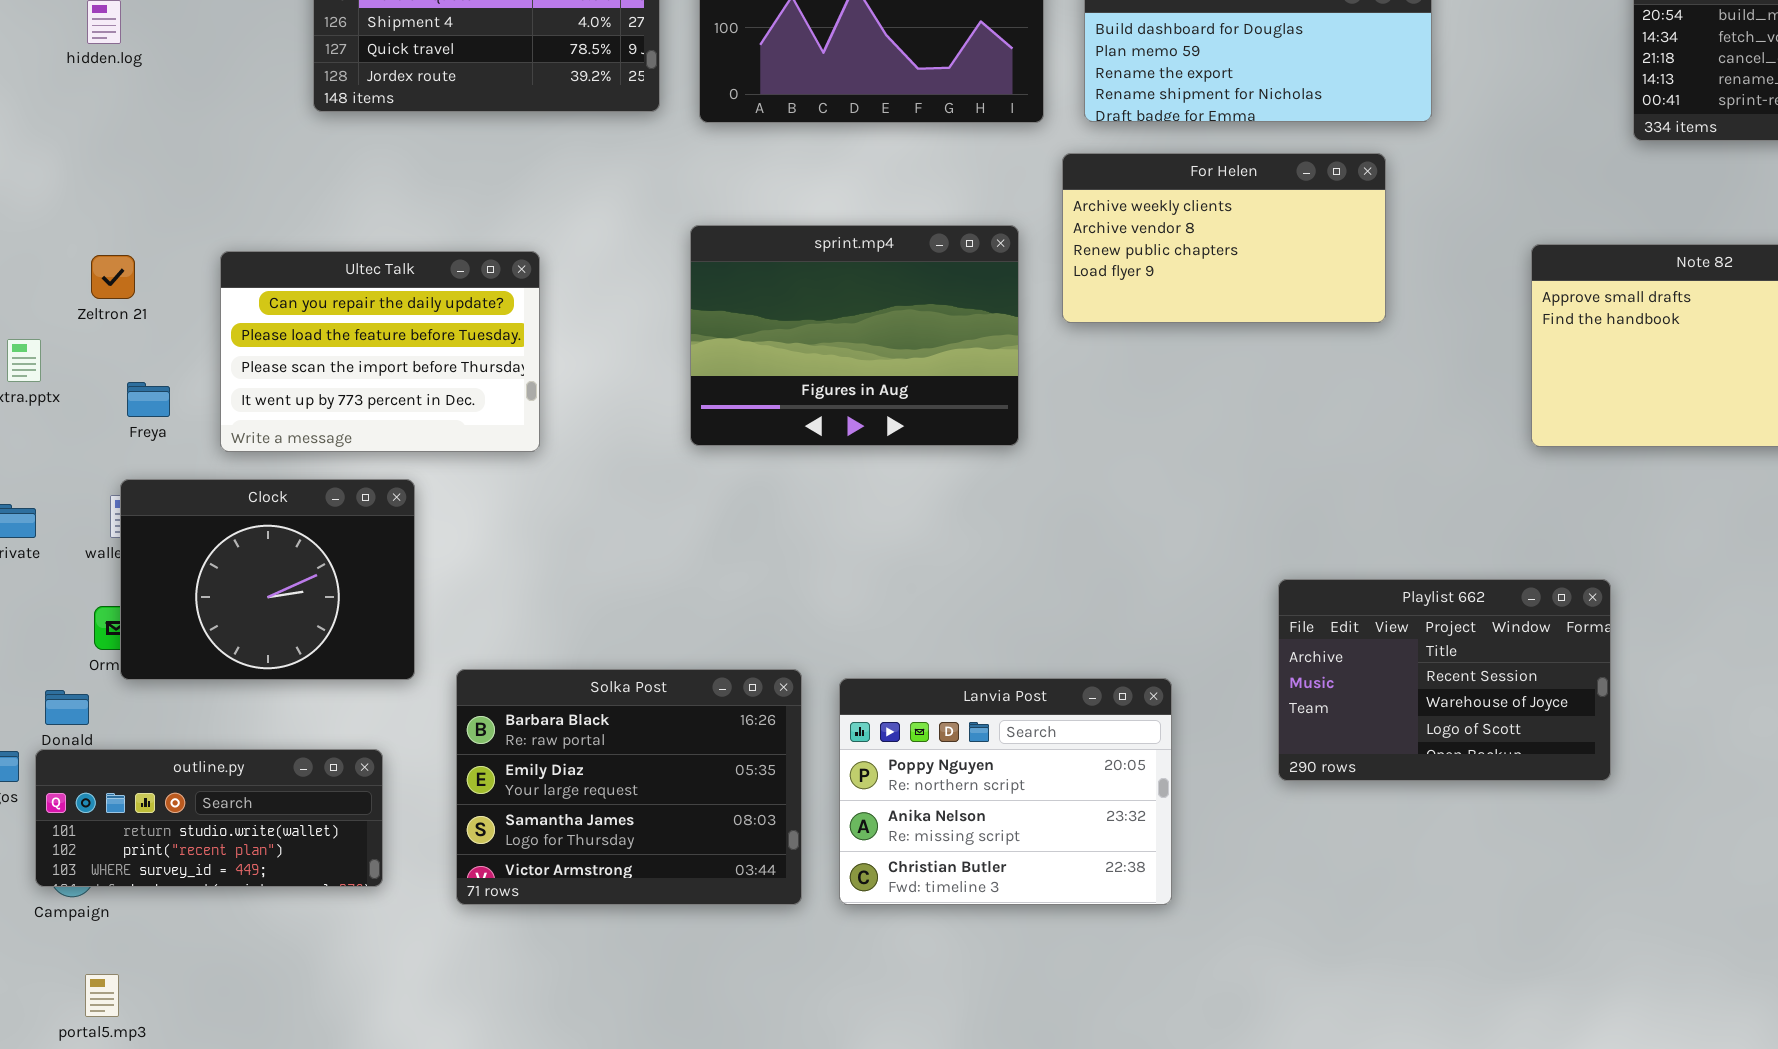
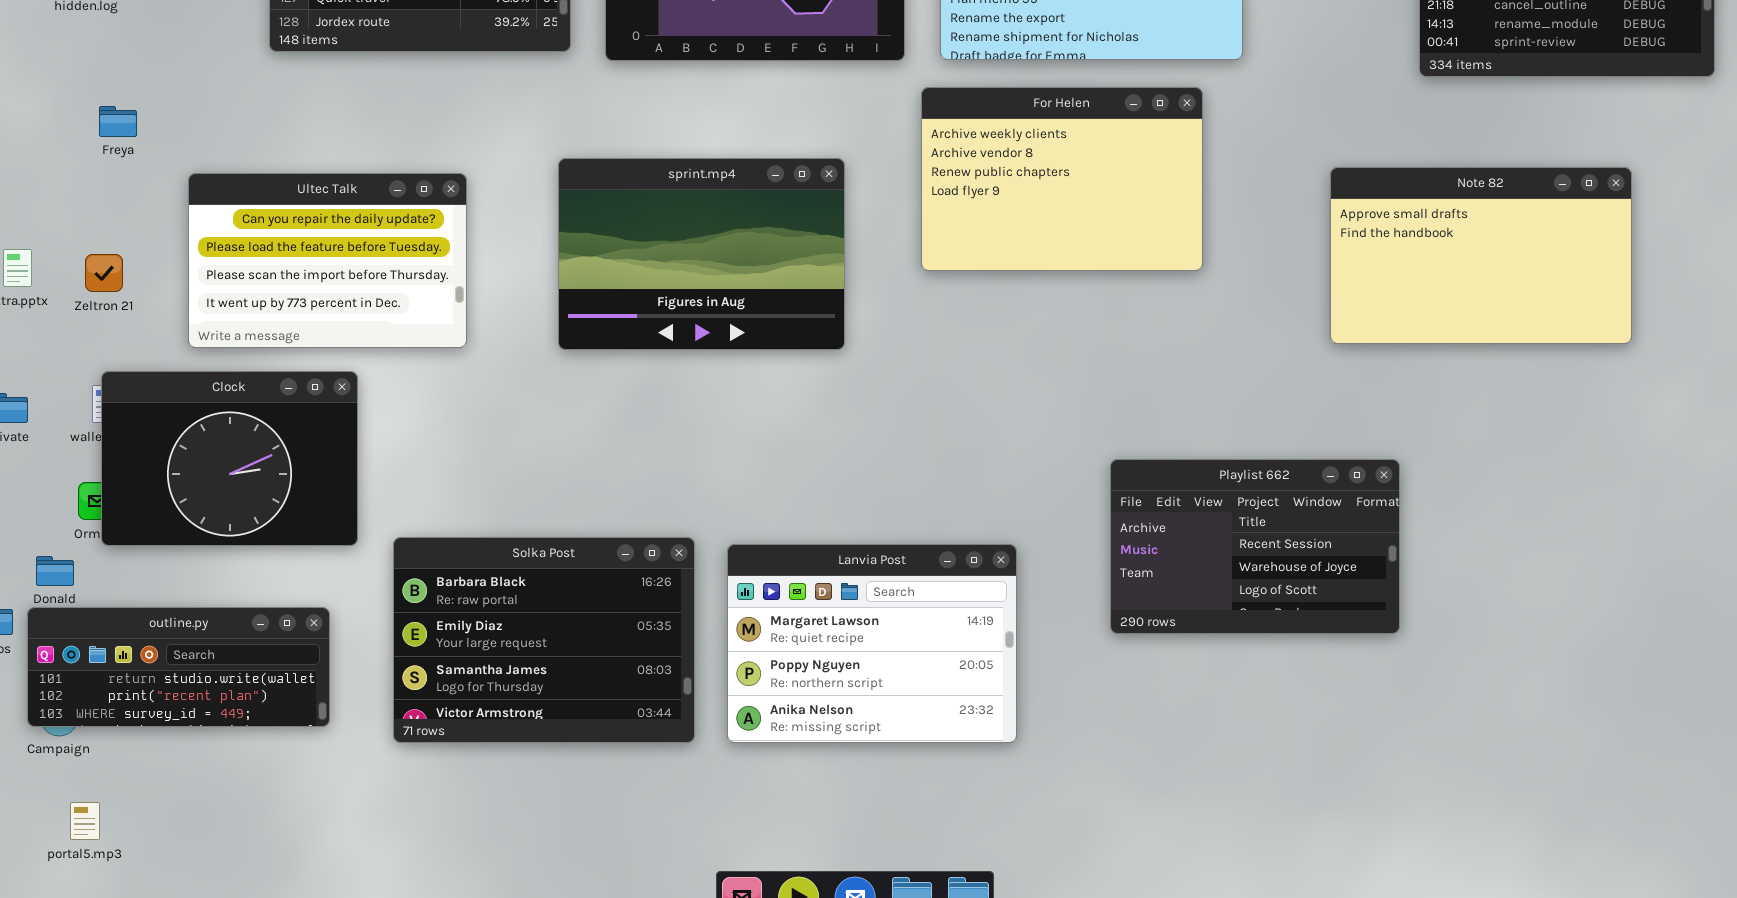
For Helen: [1062,153,1386,323] -> [921,87,1203,271], resized
sprint.mp4: [690,225,1019,446] -> [558,158,845,350], moved
Zeltron 21: [91,255,135,299] -> [85,254,123,292], moved
Freya: [127,382,170,417] -> [99,106,137,137], moved
Lanvia Post: [839,678,1172,905] -> [727,544,1017,743], scrolled up 1 row

